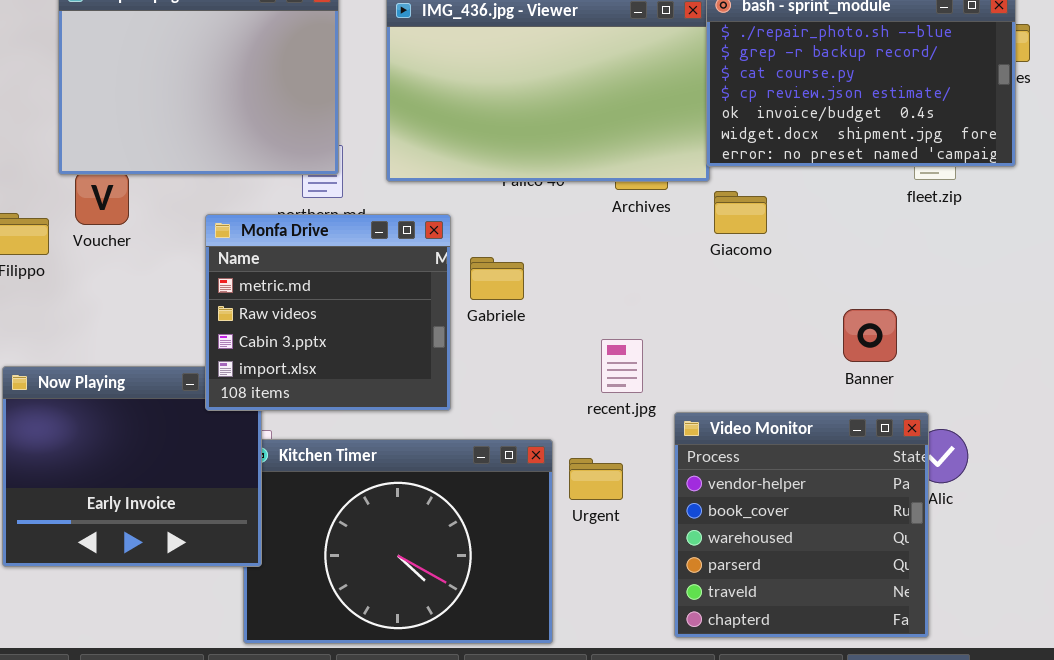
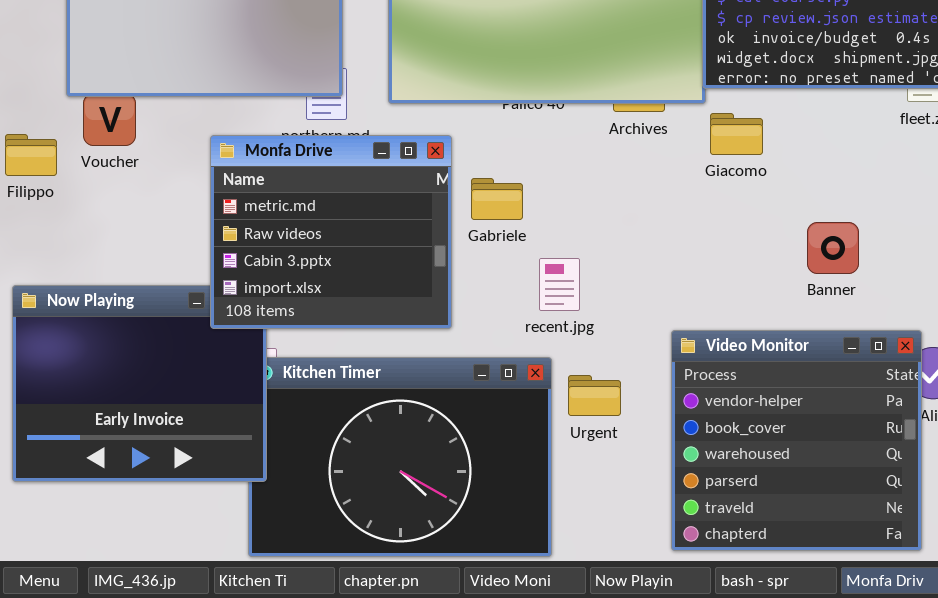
Banner: [843,309,897,362] -> [807,222,859,274], moved
recent.jpg: [601,339,643,393] -> [539,258,580,311], moved

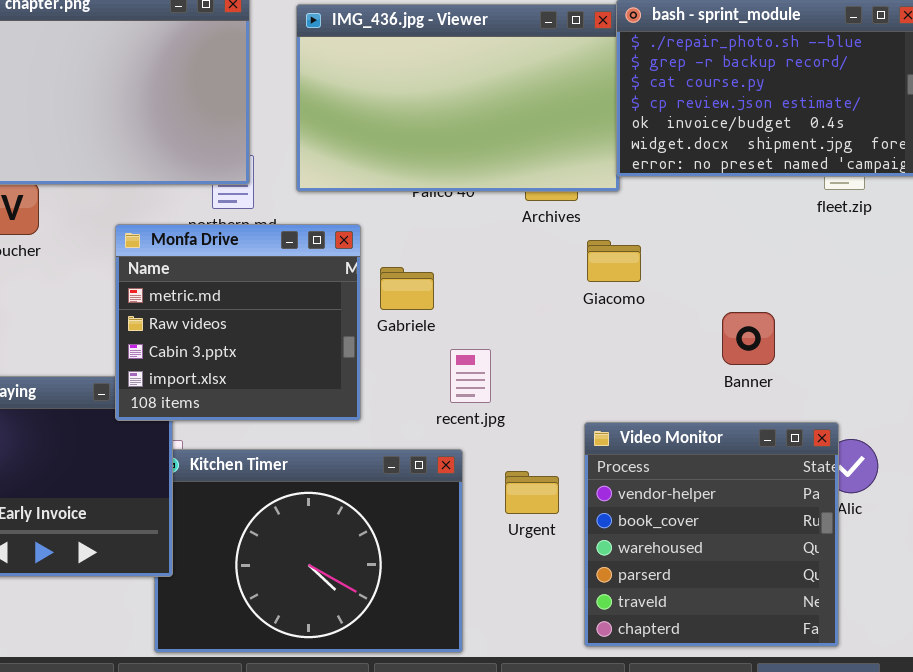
Giacomo: [710,113,763,155] -> [587,240,641,282], moved
Urgent: [568,375,621,416] -> [505,471,559,514], moved

